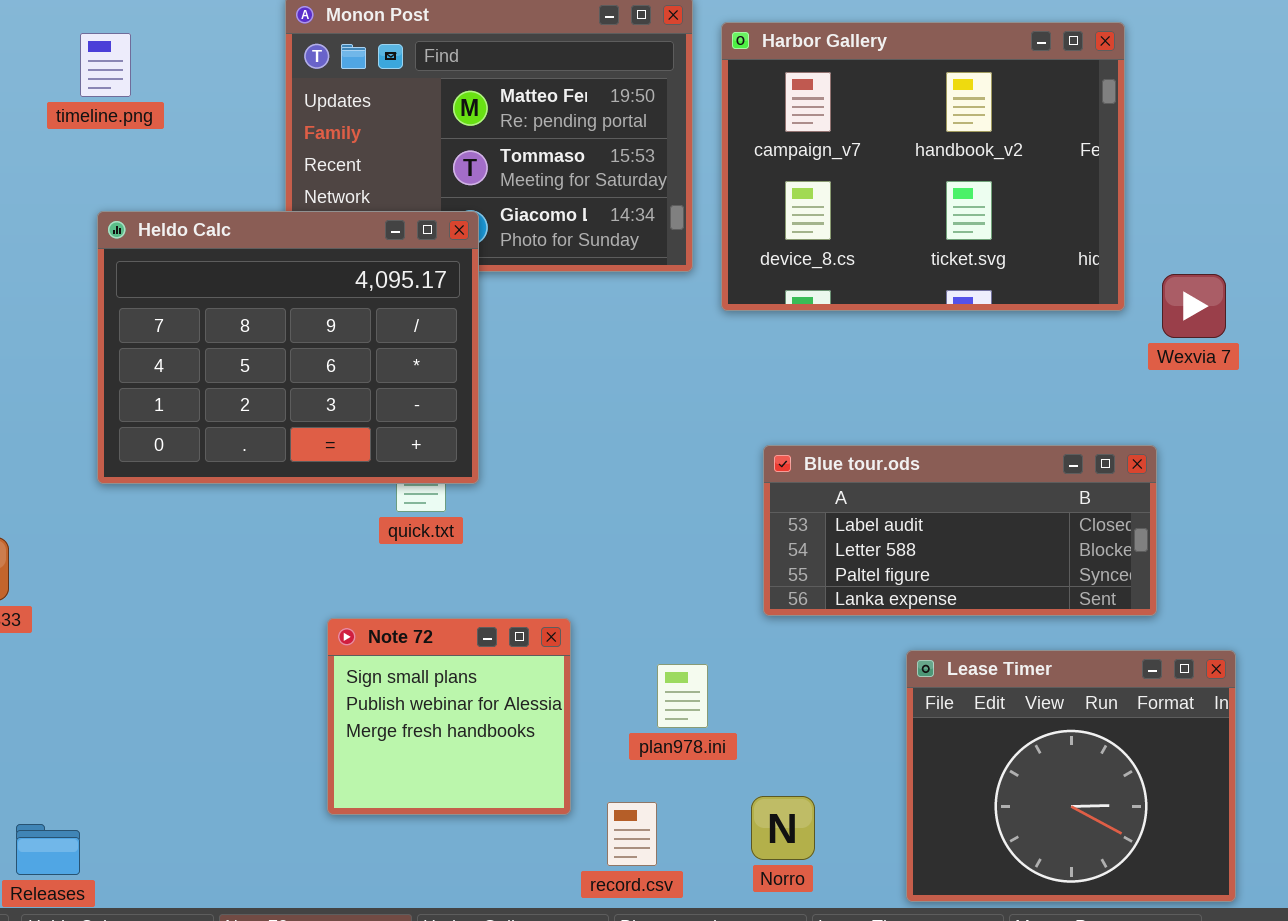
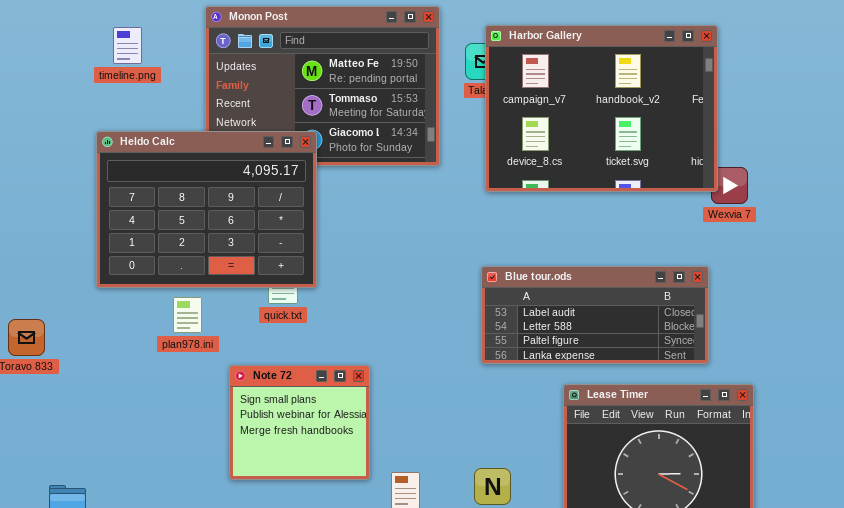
Harbor Gallery: [721,22,1125,311] -> [485,25,718,192], moved
timeline.png: [80,33,131,97] -> [113,27,142,64], moved
plan978.ini: [657,664,708,728] -> [173,297,202,333], moved

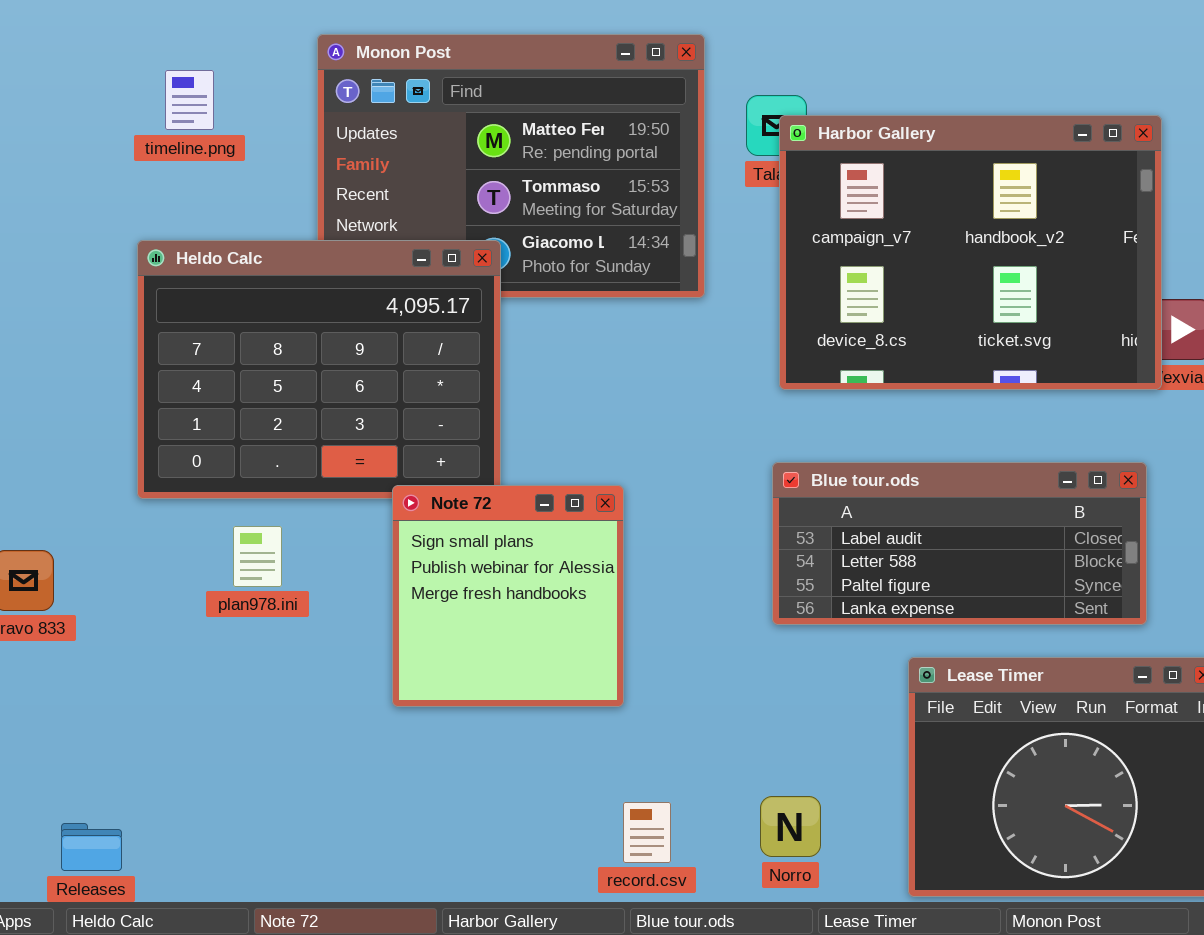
Harbor Gallery: [485,25,718,192] -> [779,115,1162,390], moved
plan978.ini: [173,297,202,333] -> [233,526,282,587], moved
Note 72: [229,365,370,480] -> [392,485,624,707], moved, resized

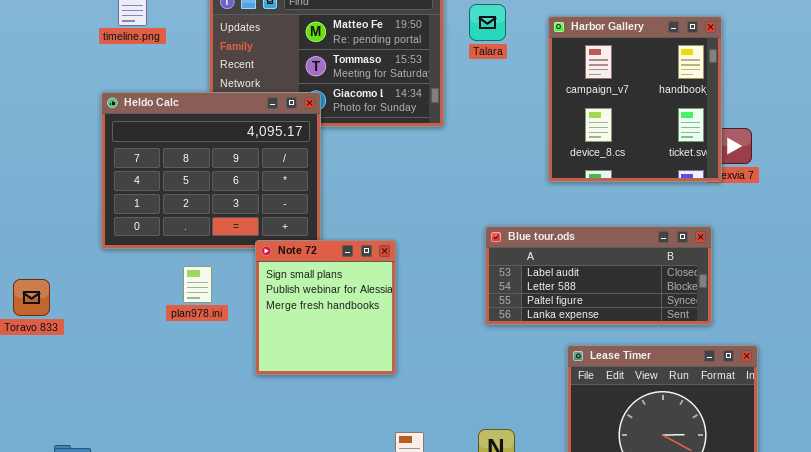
Harbor Gallery: [779,115,1162,390] -> [548,16,722,182], resized
plan978.ini: [233,526,282,587] -> [183,266,212,303], moved

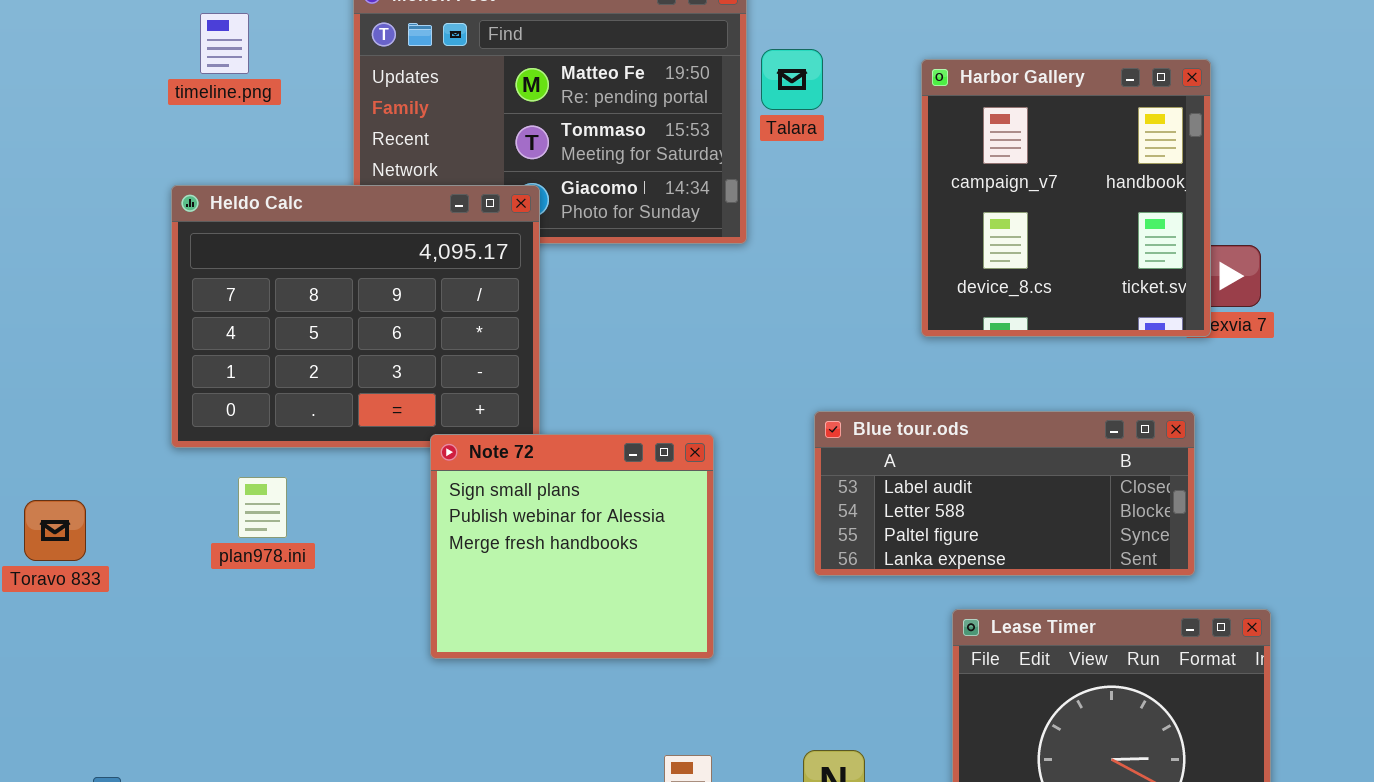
Talara: [469,4,506,41] -> [761,49,823,110], moved
Note 72: [255,240,396,375] -> [430,434,714,659], resized
plan978.ini: [183,266,212,303] -> [238,477,287,538], moved

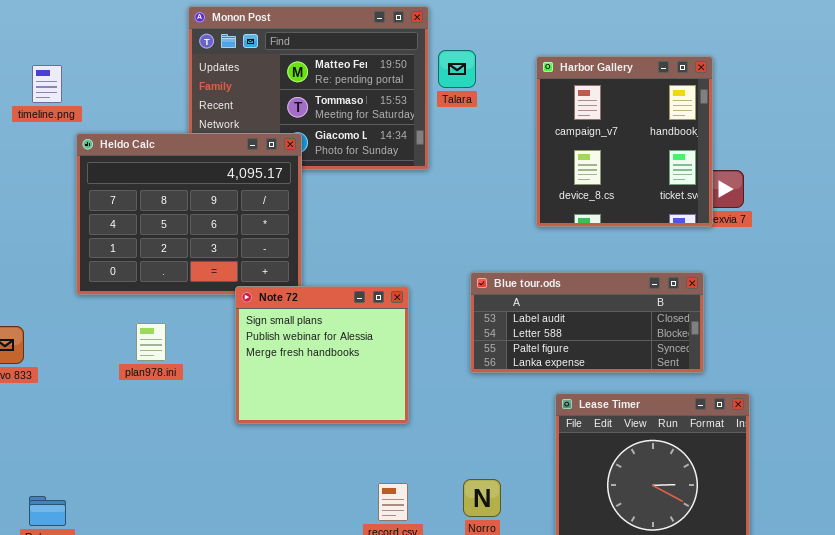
timeline.png: [200,13,249,74] -> [32,65,62,103], moved
plan978.ini: [238,477,287,538] -> [136,323,166,361], moved

